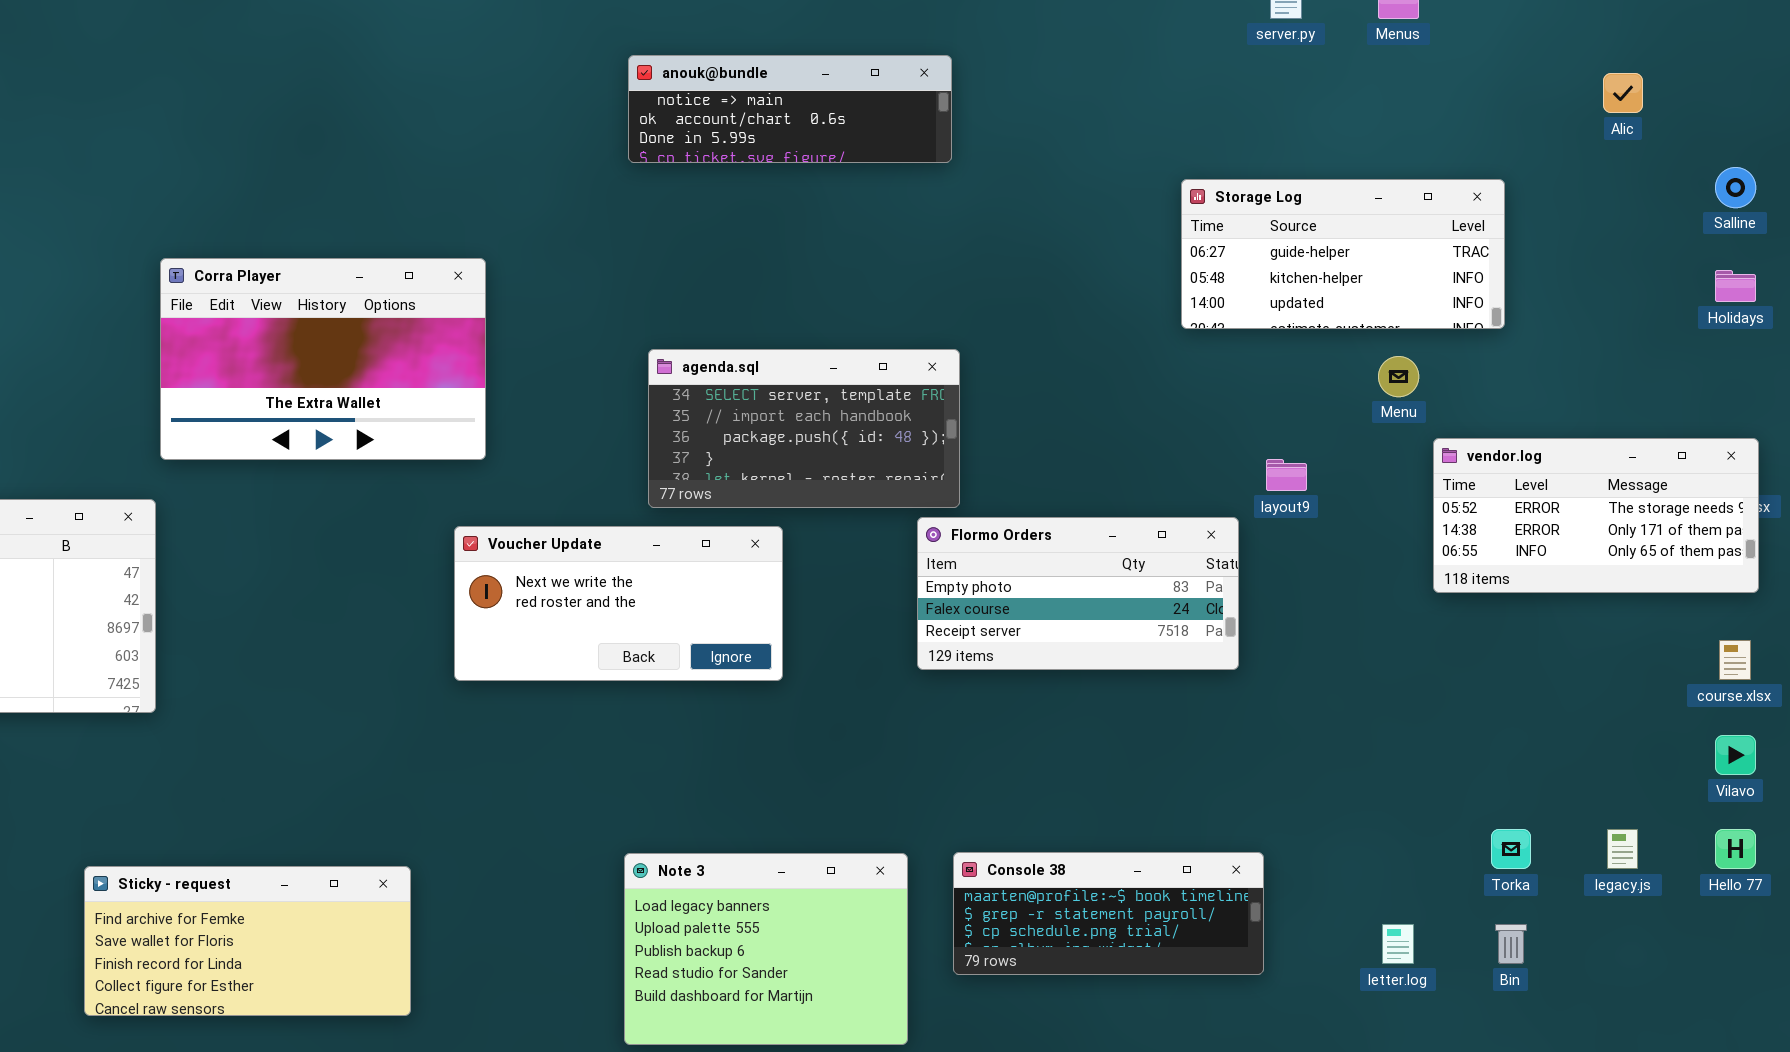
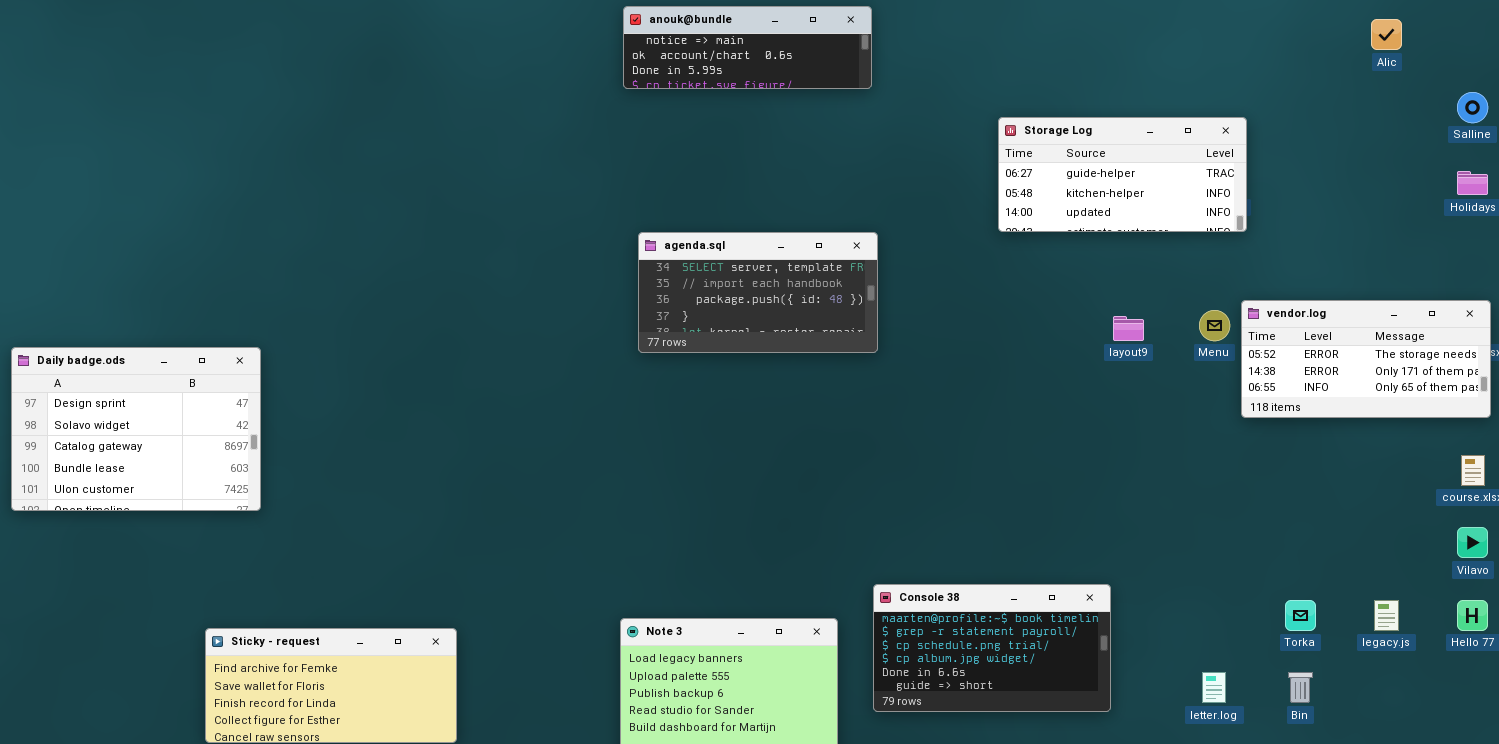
Storage Log: [1181,179,1505,329] -> [998,117,1247,232], moved
Corra Player: [160,258,486,460] -> none, closed
Menu: [1378,356,1419,397] -> [1199,310,1230,341], moved
Flormo Orders: [917,517,1239,670] -> none, closed
Voucher Update: [454,526,783,681] -> none, closed
Console 38: [953,852,1264,975] -> [873,584,1111,712], resized

